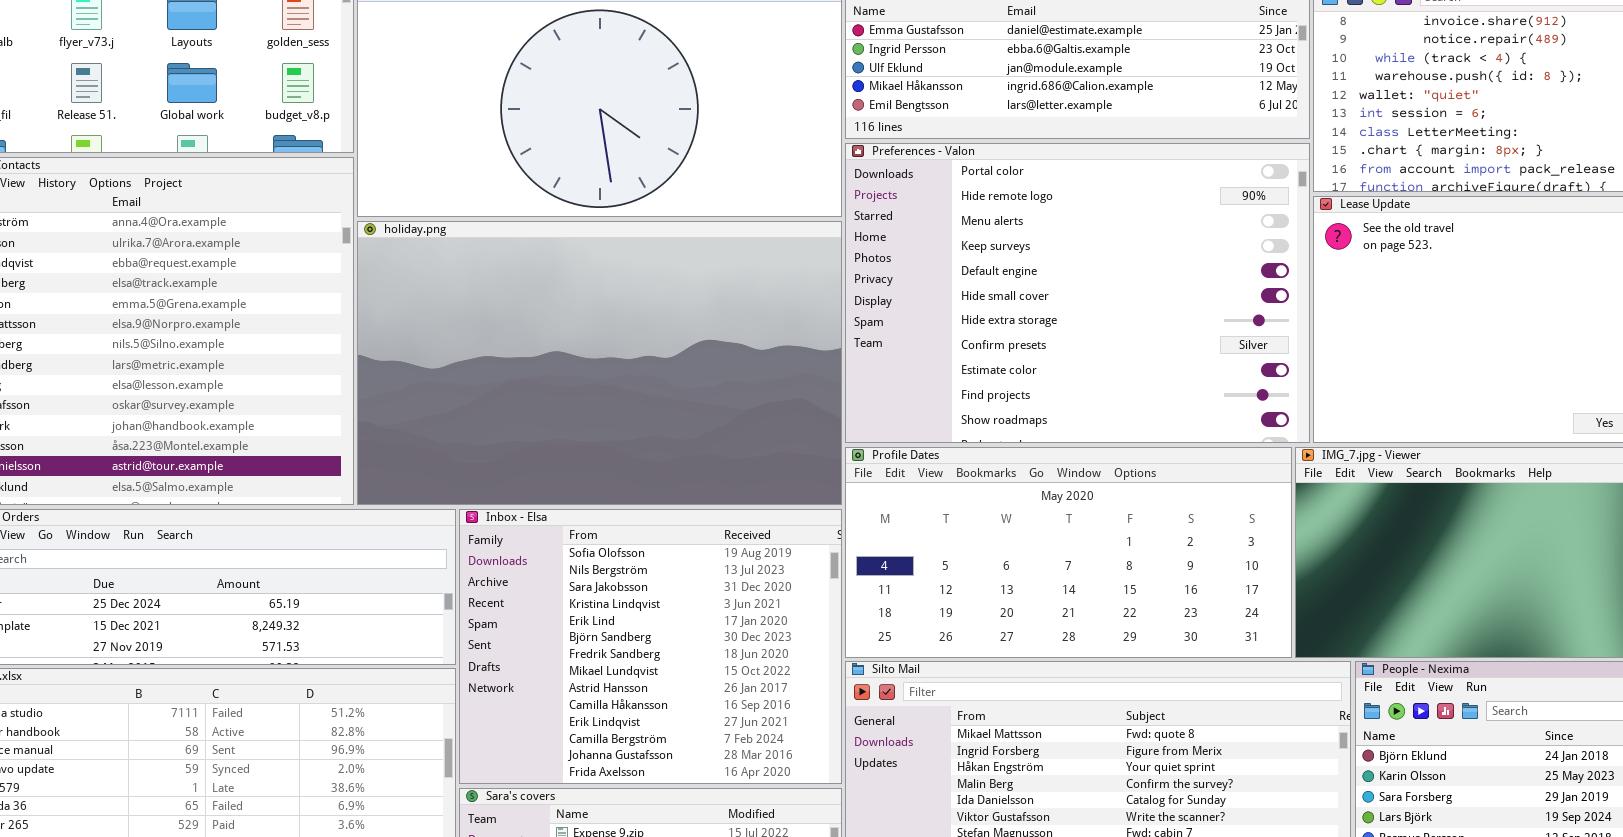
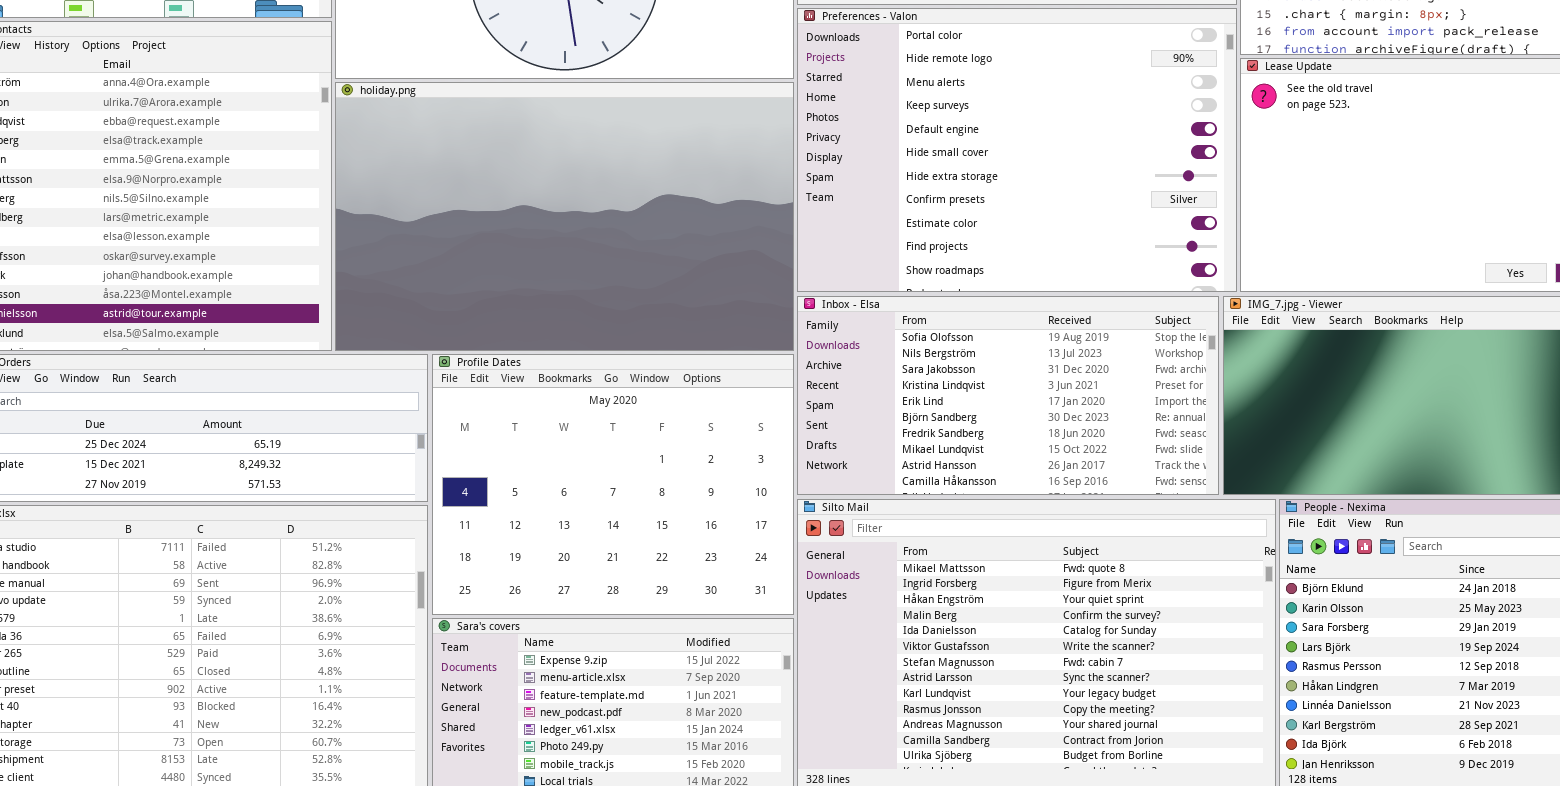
Profile Dates: [845,447,1292,658] -> [432,354,794,615], moved, resized
Inbox - Elsa: [459,509,842,784] -> [797,296,1219,495], moved, resized

